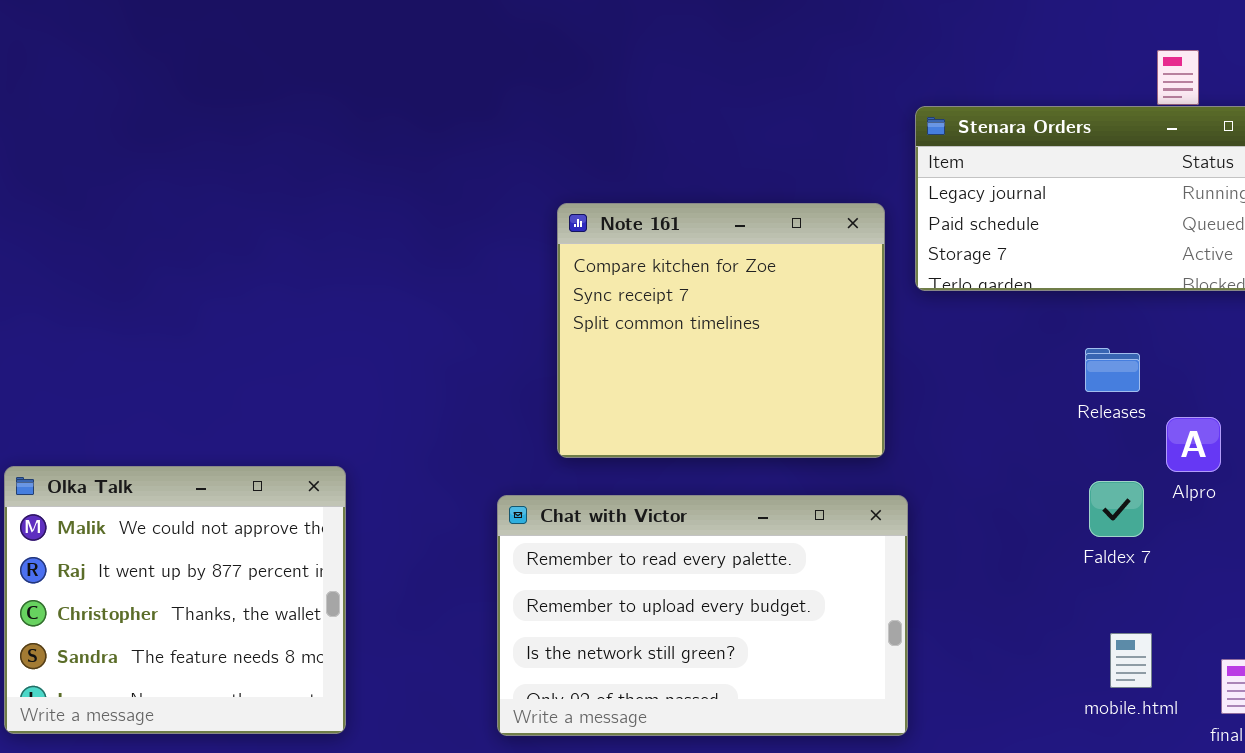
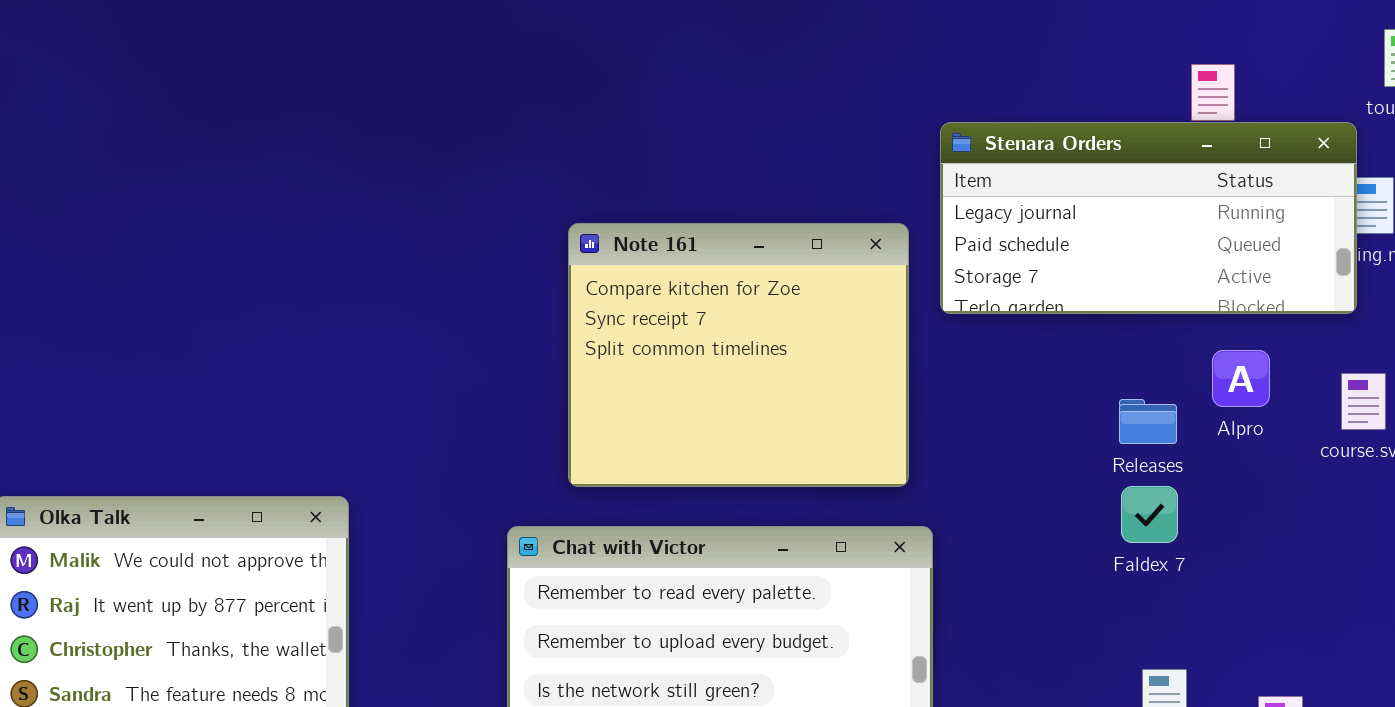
Releases: [1085,348,1140,392] -> [1119,399,1177,444], moved
Alpro: [1166,417,1221,472] -> [1212,350,1270,407], moved
Faldex 7: [1089,481,1144,537] -> [1121,486,1178,543], moved

